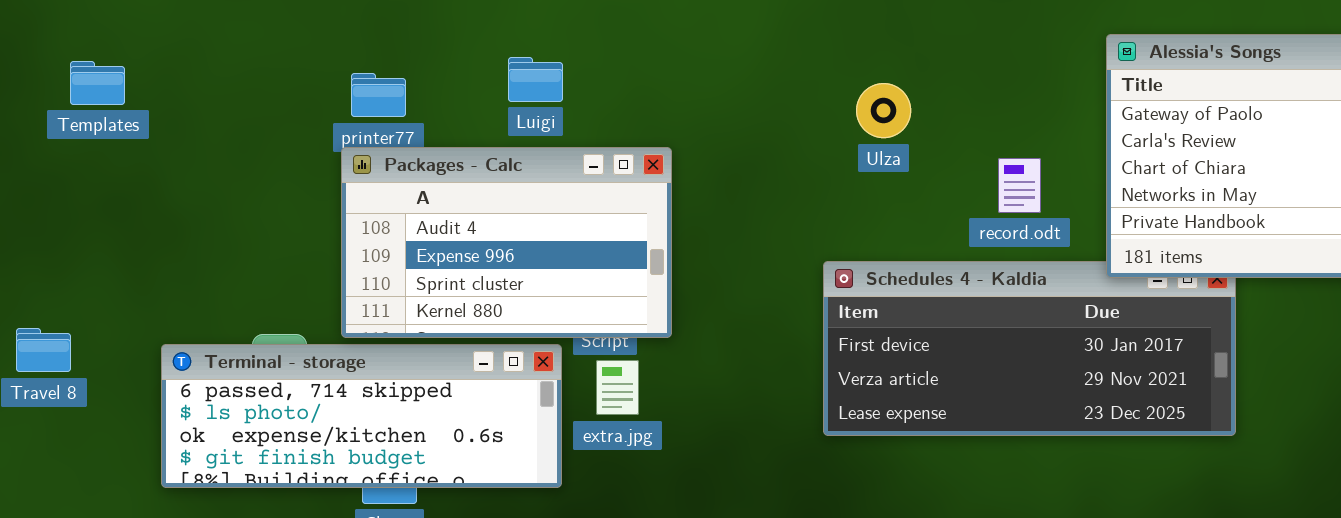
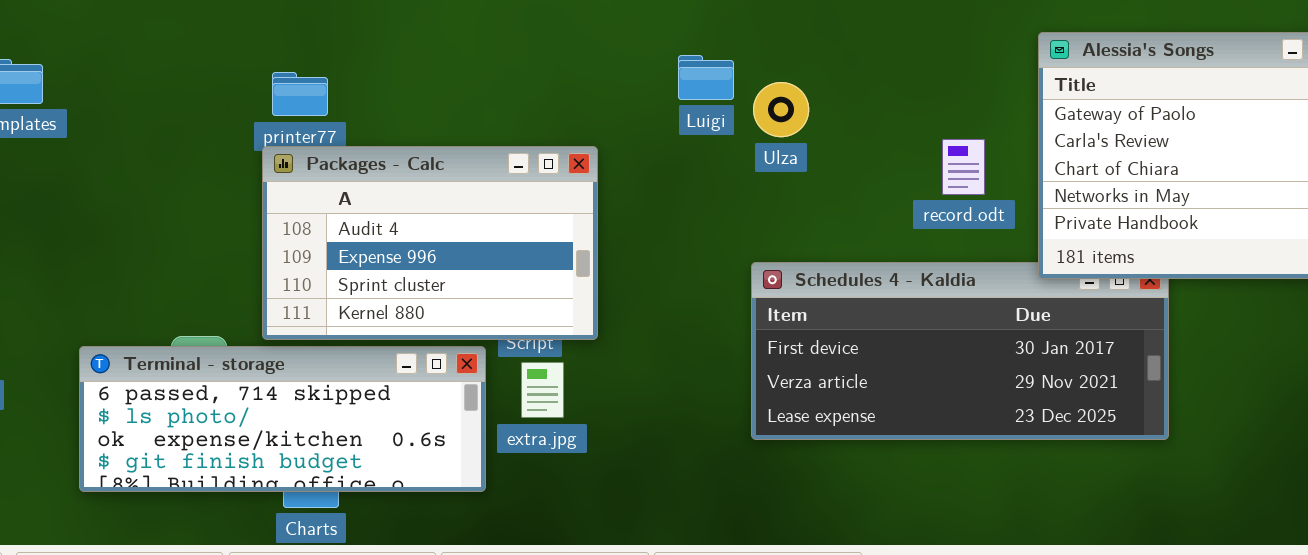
Luigi: [508,57,563,102] -> [678,55,734,100], moved
Ulza: [856,83,911,138] -> [753,82,809,137], moved
record.odt: [998,158,1041,213] -> [942,139,985,195], moved

